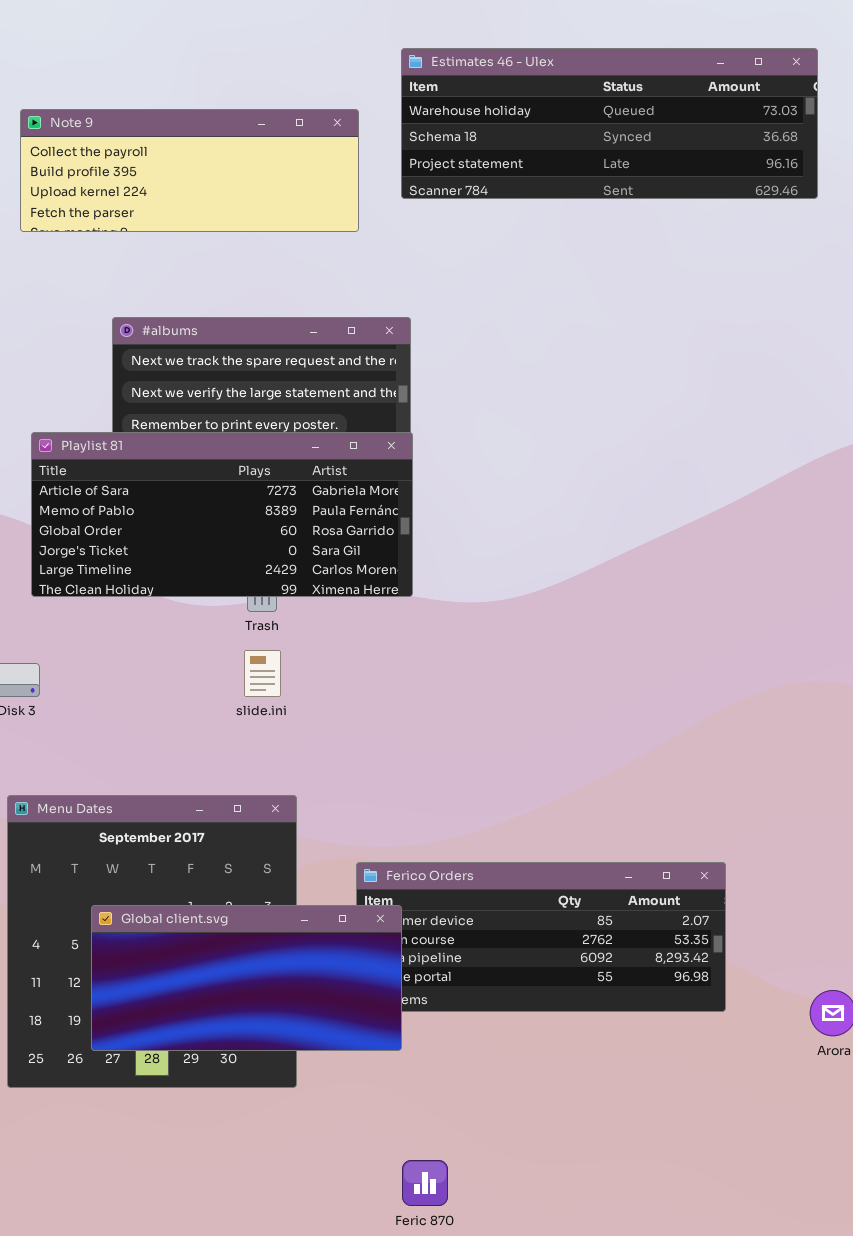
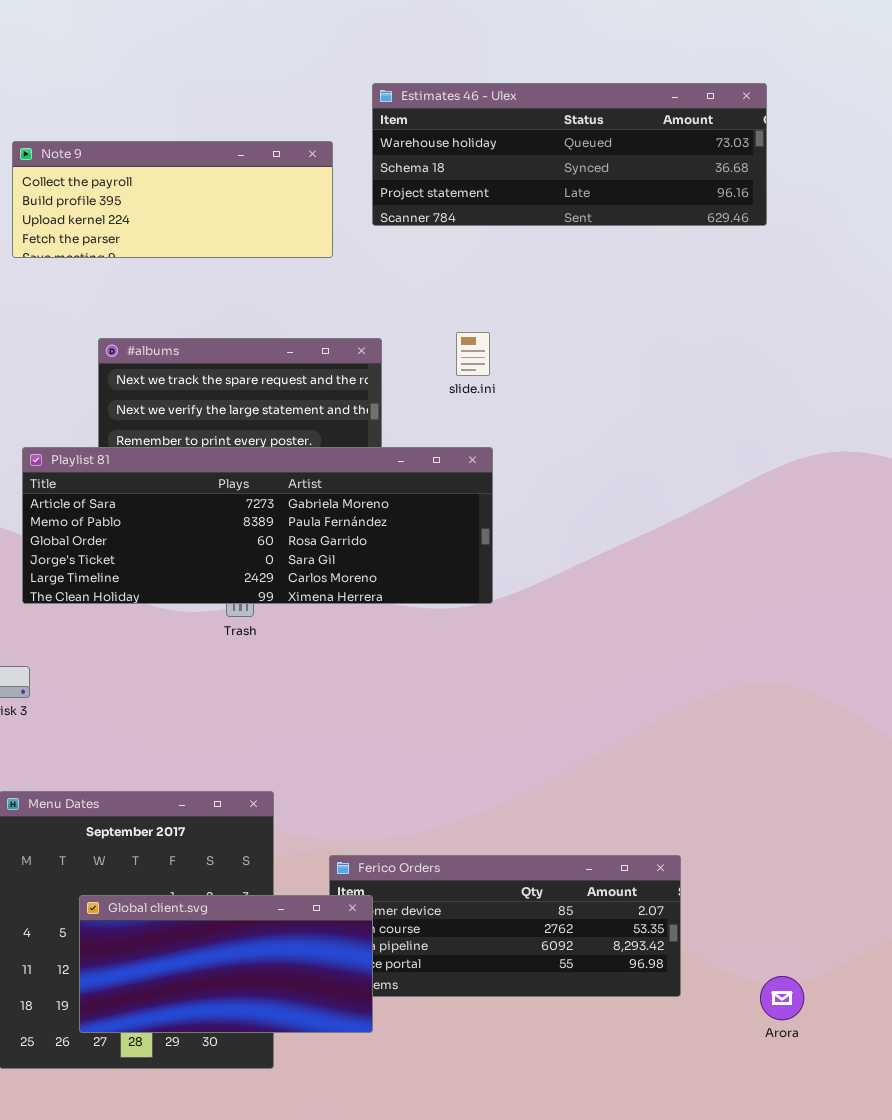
Playlist 81: [31,432,413,597] -> [22,447,493,604], resized
slide.ini: [244,650,281,697] -> [456,332,490,376], moved

